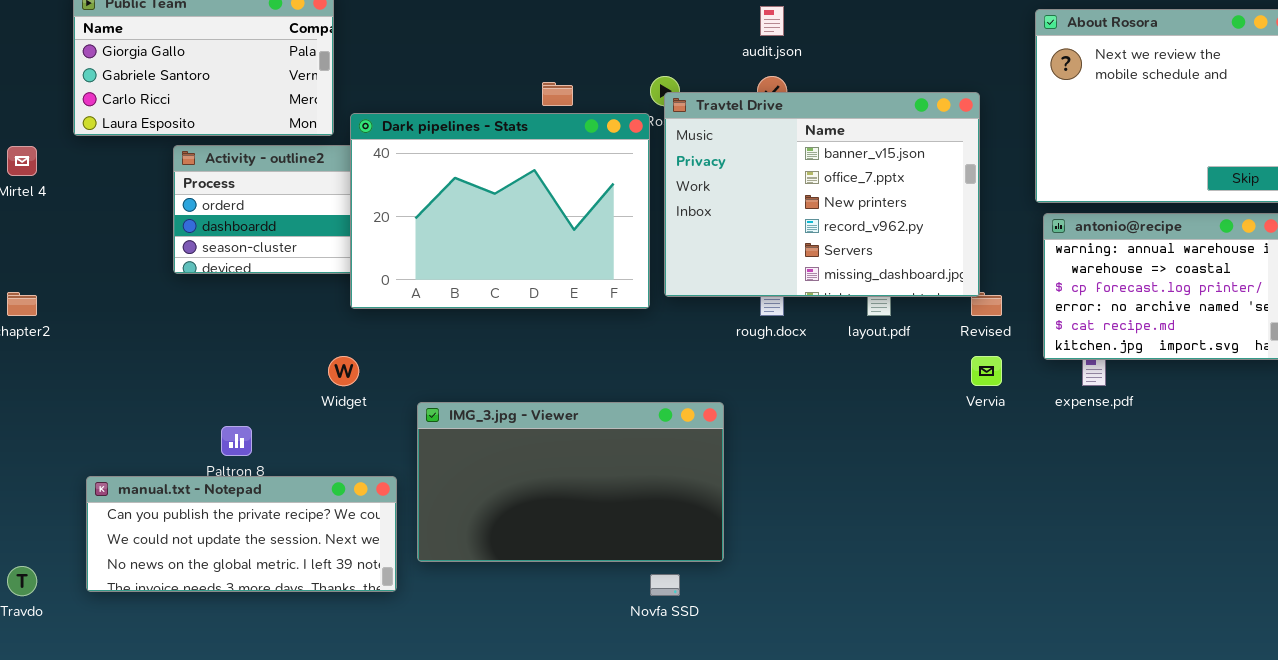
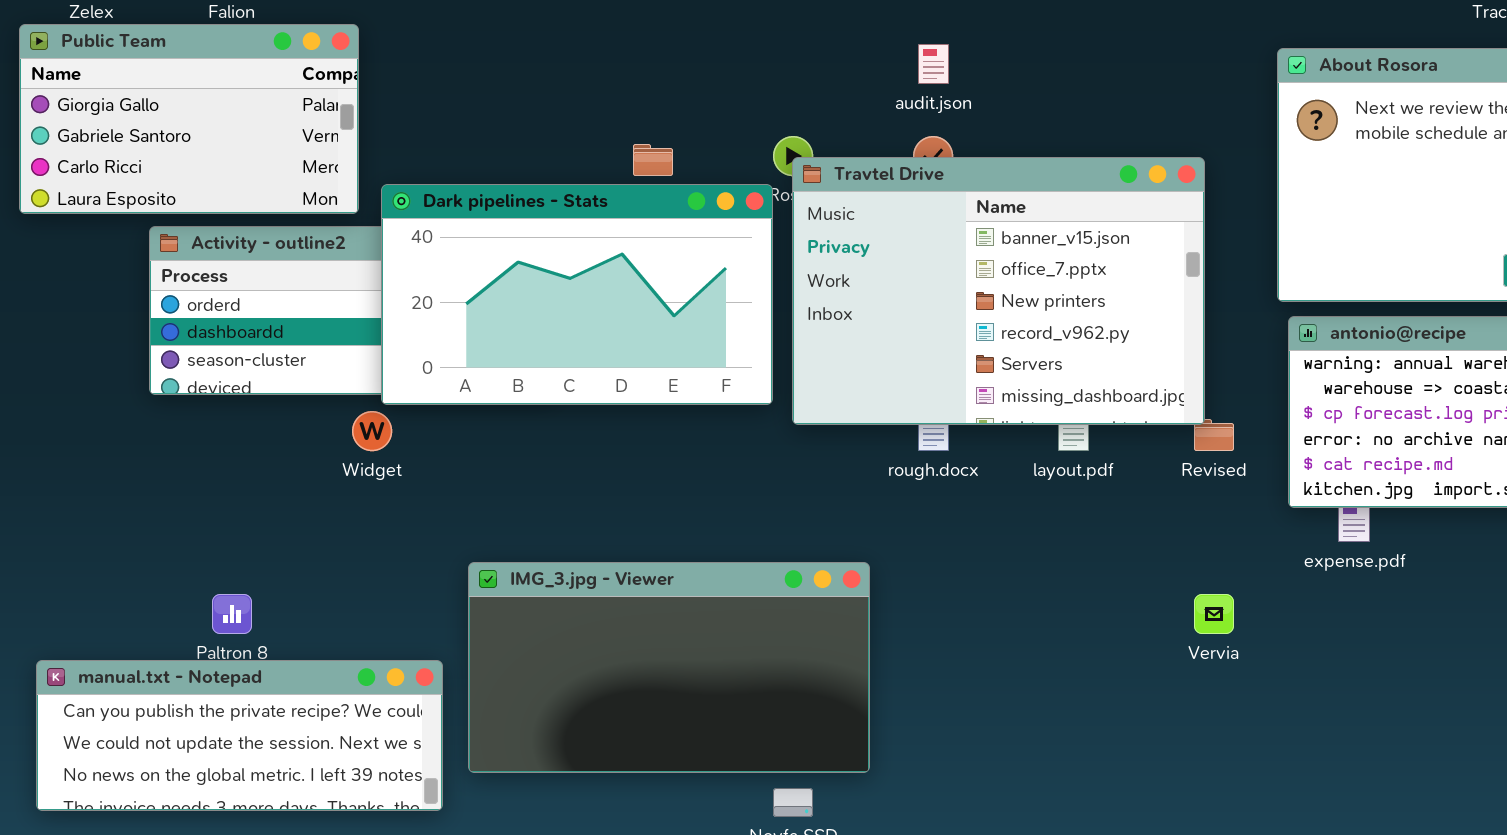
Dark pipelines - Stats: [350,113,650,309] -> [381,184,773,405], resized
Widget: [328,356,359,386] -> [352,411,392,451], moved
Vervia: [971,356,1002,386] -> [1194,594,1234,634], moved

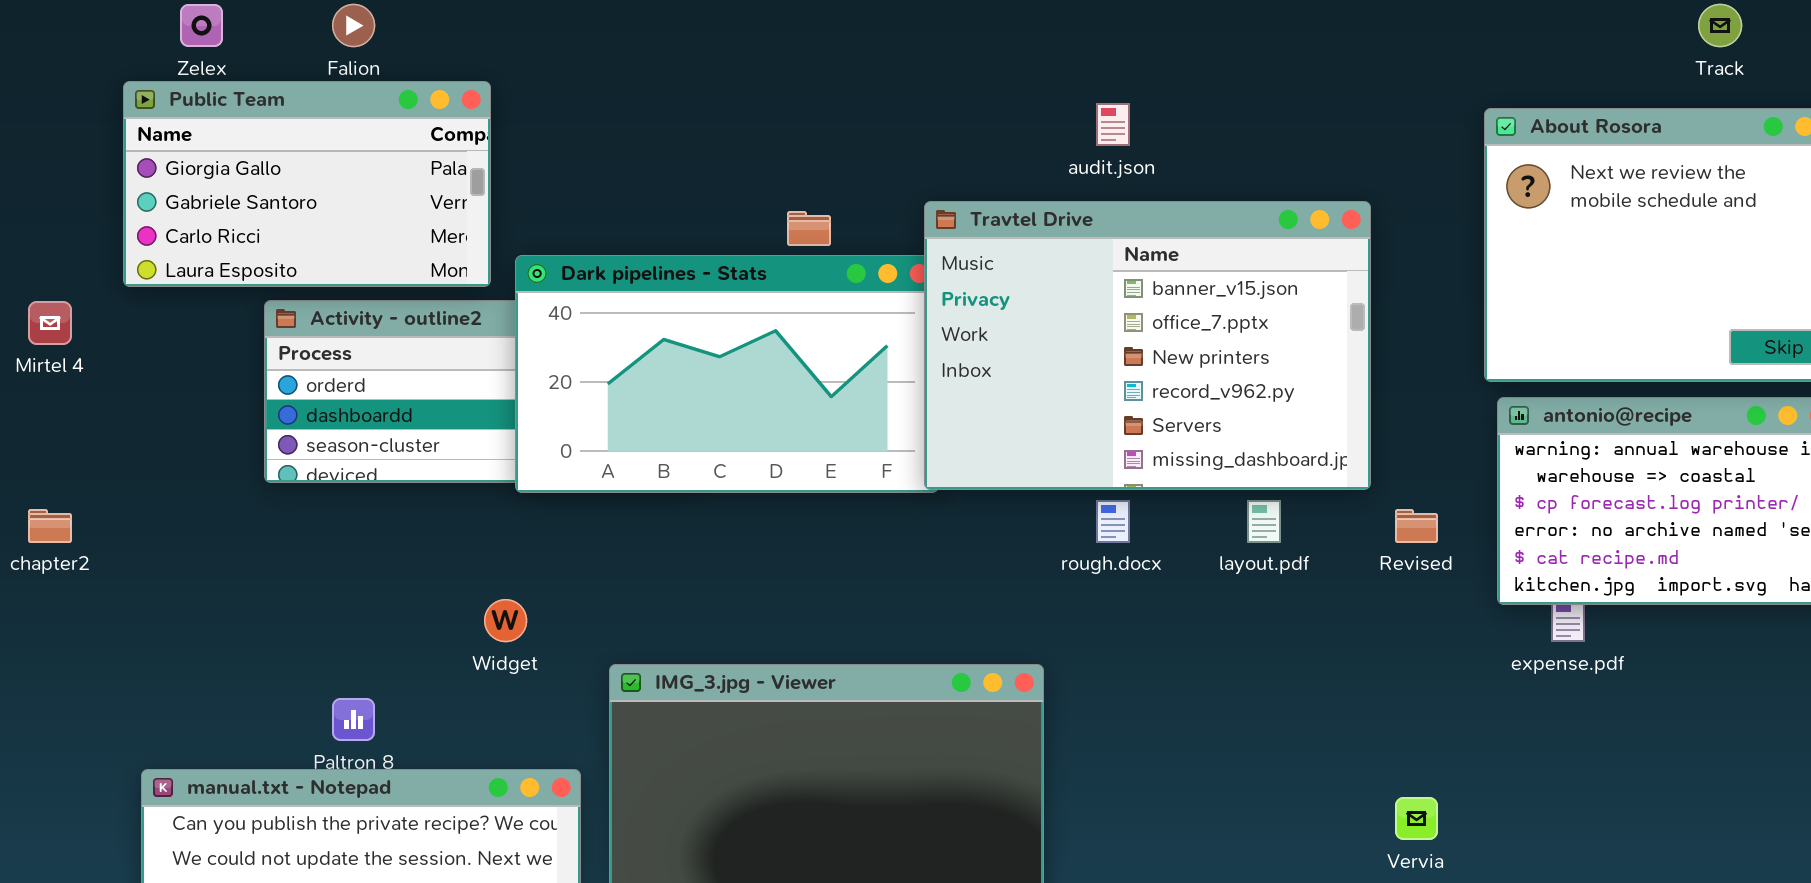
Travtel Drive: [792,157,1205,425] -> [924,201,1371,490], moved
Widget: [352,411,392,451] -> [484,599,527,642], moved
Vervia: [1194,594,1234,634] -> [1395,797,1438,840], moved

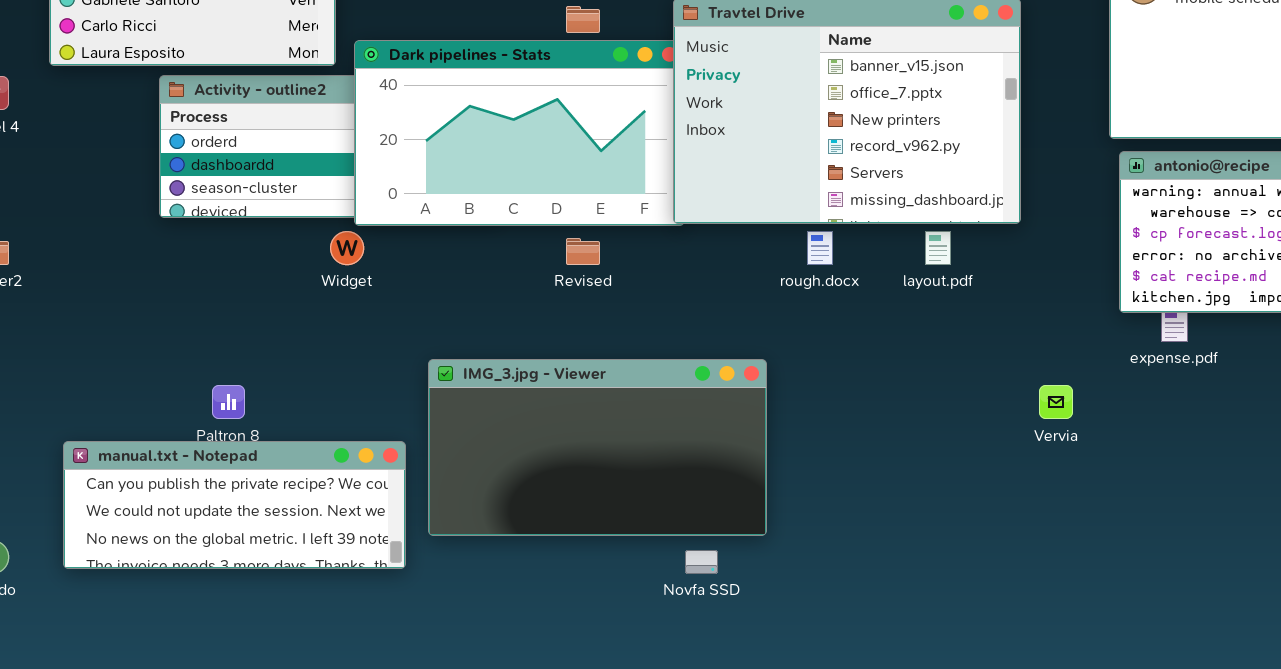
Revised: [1395,509,1438,543] -> [566,238,600,265], moved
Widget: [484,599,527,642] -> [330,231,364,265], moved
Vervia: [1395,797,1438,840] -> [1039,385,1073,419], moved

